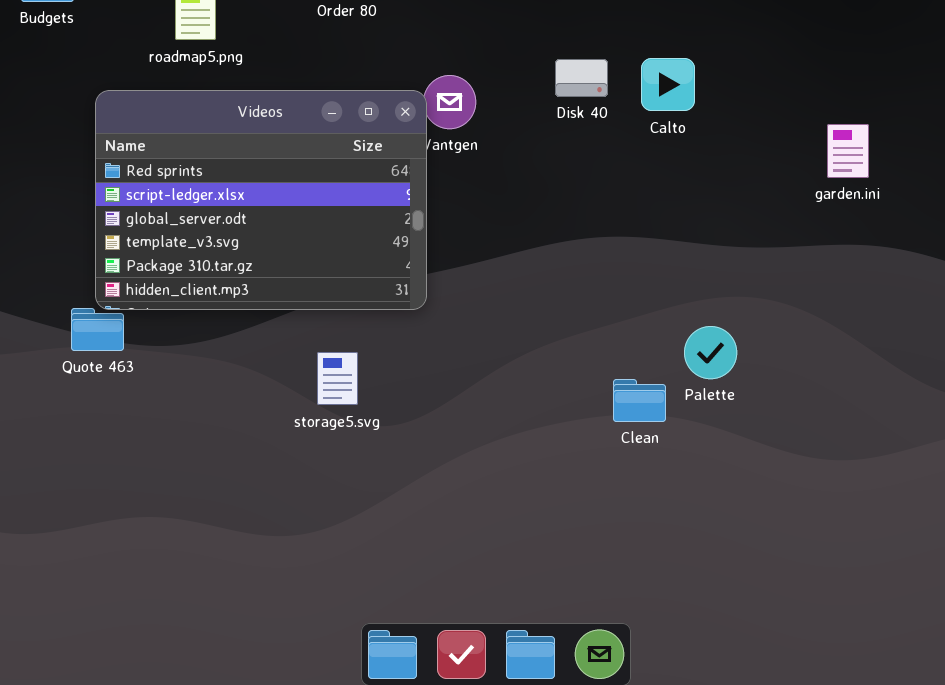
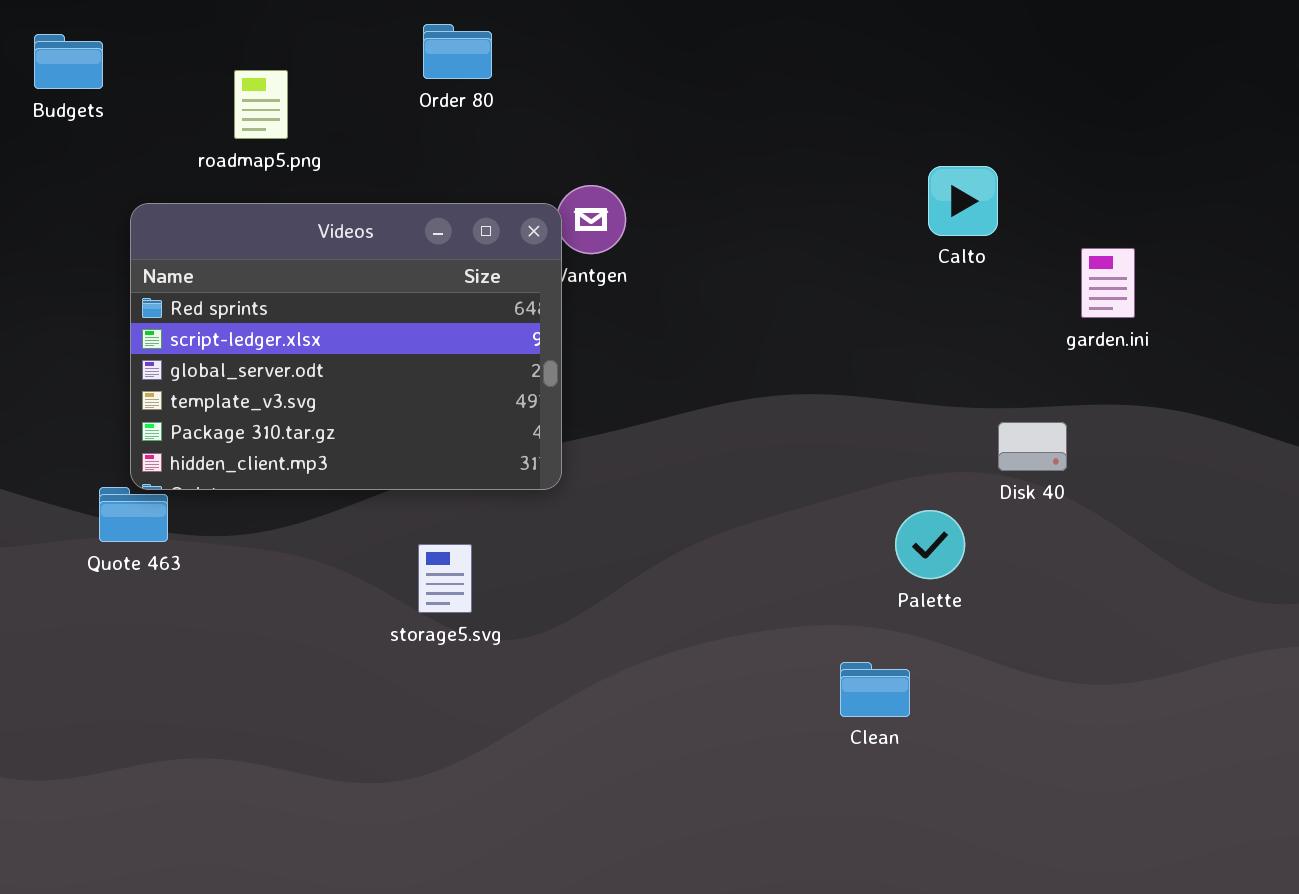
Calto: [641,58,695,111] -> [928,166,998,236], moved
Disk 40: [555,59,608,97] -> [998,422,1067,471], moved
Clean: [613,379,666,422] -> [840,662,910,717], moved

